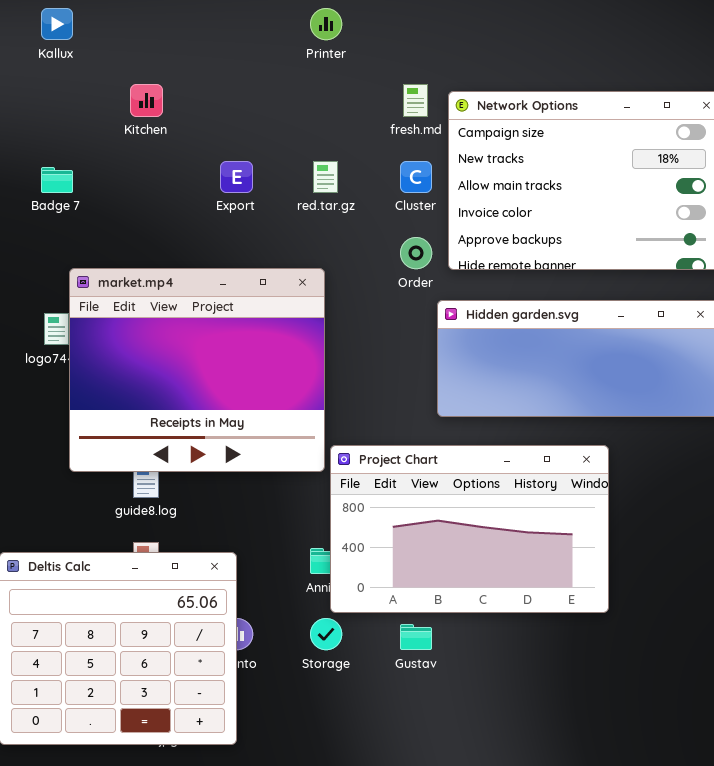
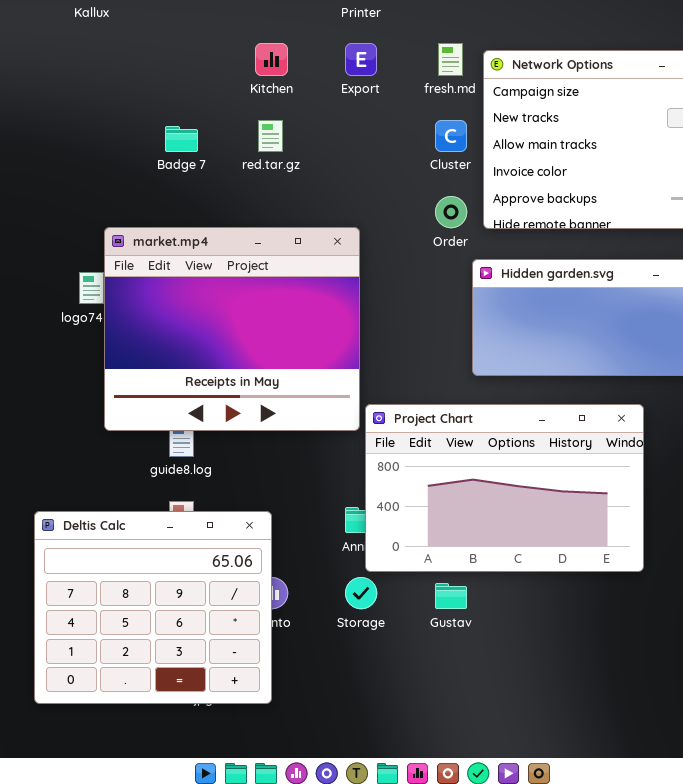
Kitchen: [130,84,163,117] -> [255,43,288,76], moved
Export: [220,161,253,193] -> [345,43,377,76], moved
red.tar.gz: [313,161,338,193] -> [258,120,283,152], moved
Badge 7: [41,167,73,193] -> [165,126,198,152], moved

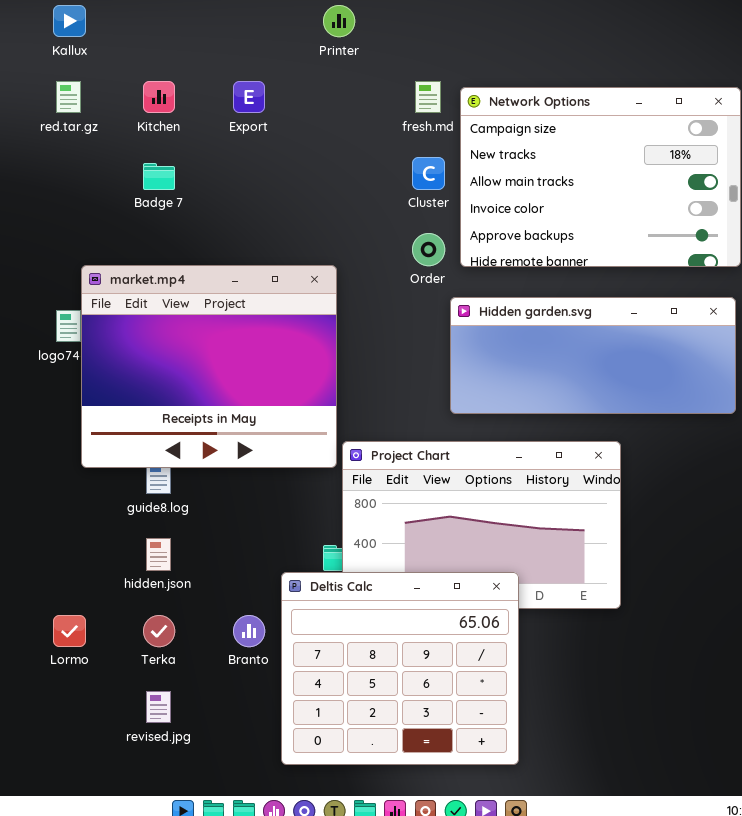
Kitchen: [255,43,288,76] -> [143,81,175,113], moved
Export: [345,43,377,76] -> [233,81,265,113], moved
red.tar.gz: [258,120,283,152] -> [56,81,81,113], moved
Deltis Calc: [34,511,272,704] -> [281,572,519,765], moved

